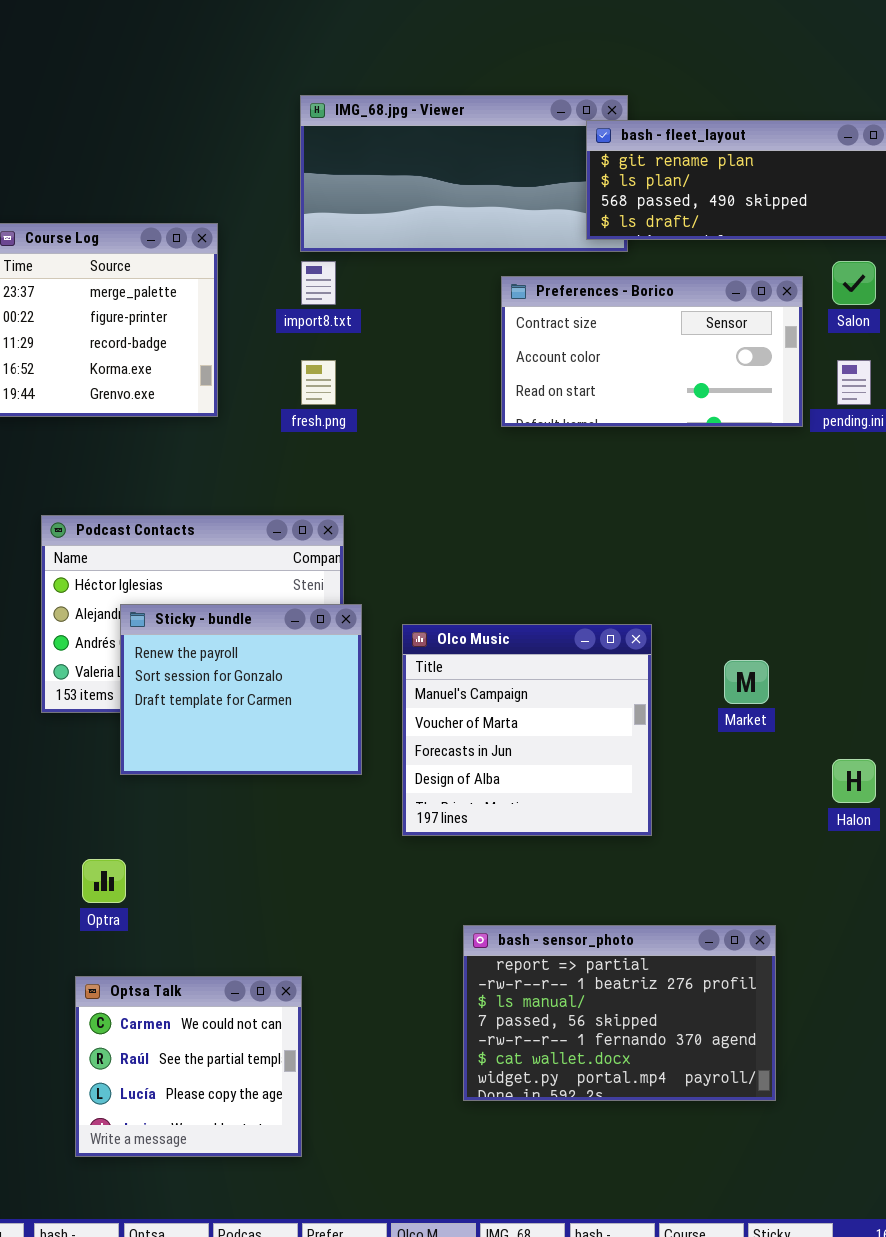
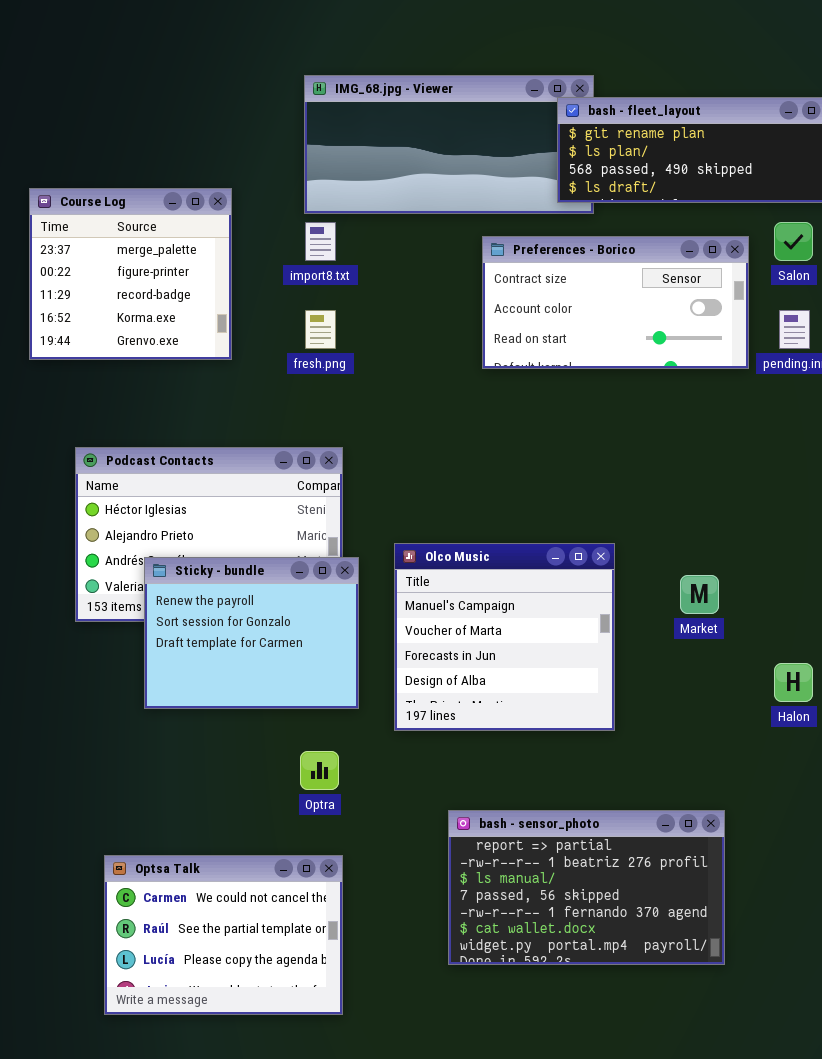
Sticky - bundle: [120,604,362,775] -> [144,557,359,709], moved
Optra: [82,859,126,903] -> [300,751,339,790], moved
Optsa Talk: [75,976,302,1157] -> [104,855,343,1015], resized

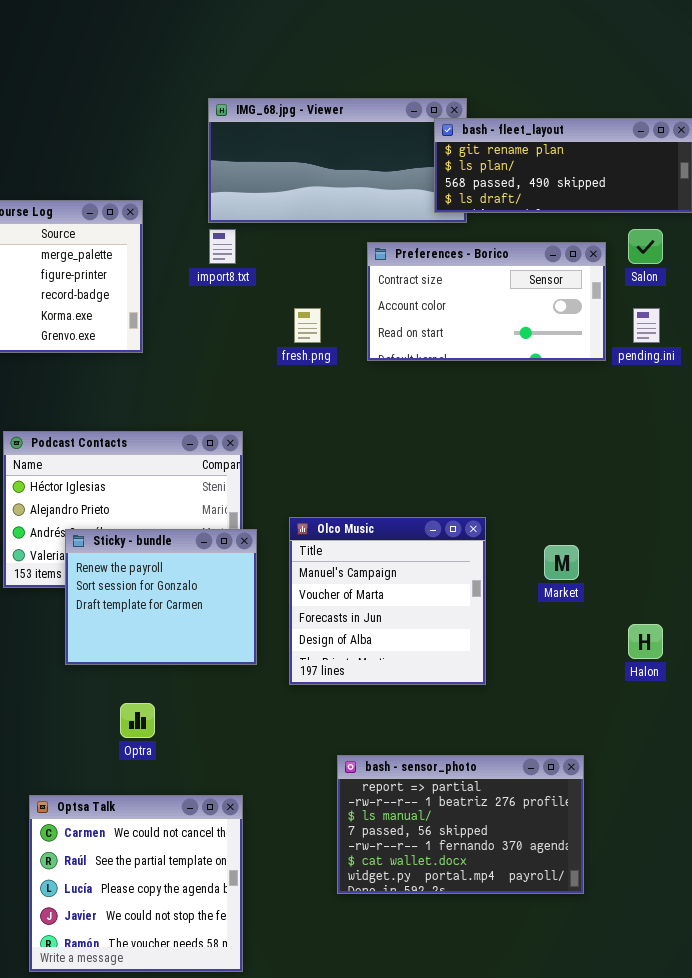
fresh.png: [305,310,336,349] -> [294,308,321,343], moved
Optra: [300,751,339,790] -> [120,703,155,738], moved
Optsa Talk: [104,855,343,1015] -> [29,795,243,972], resized

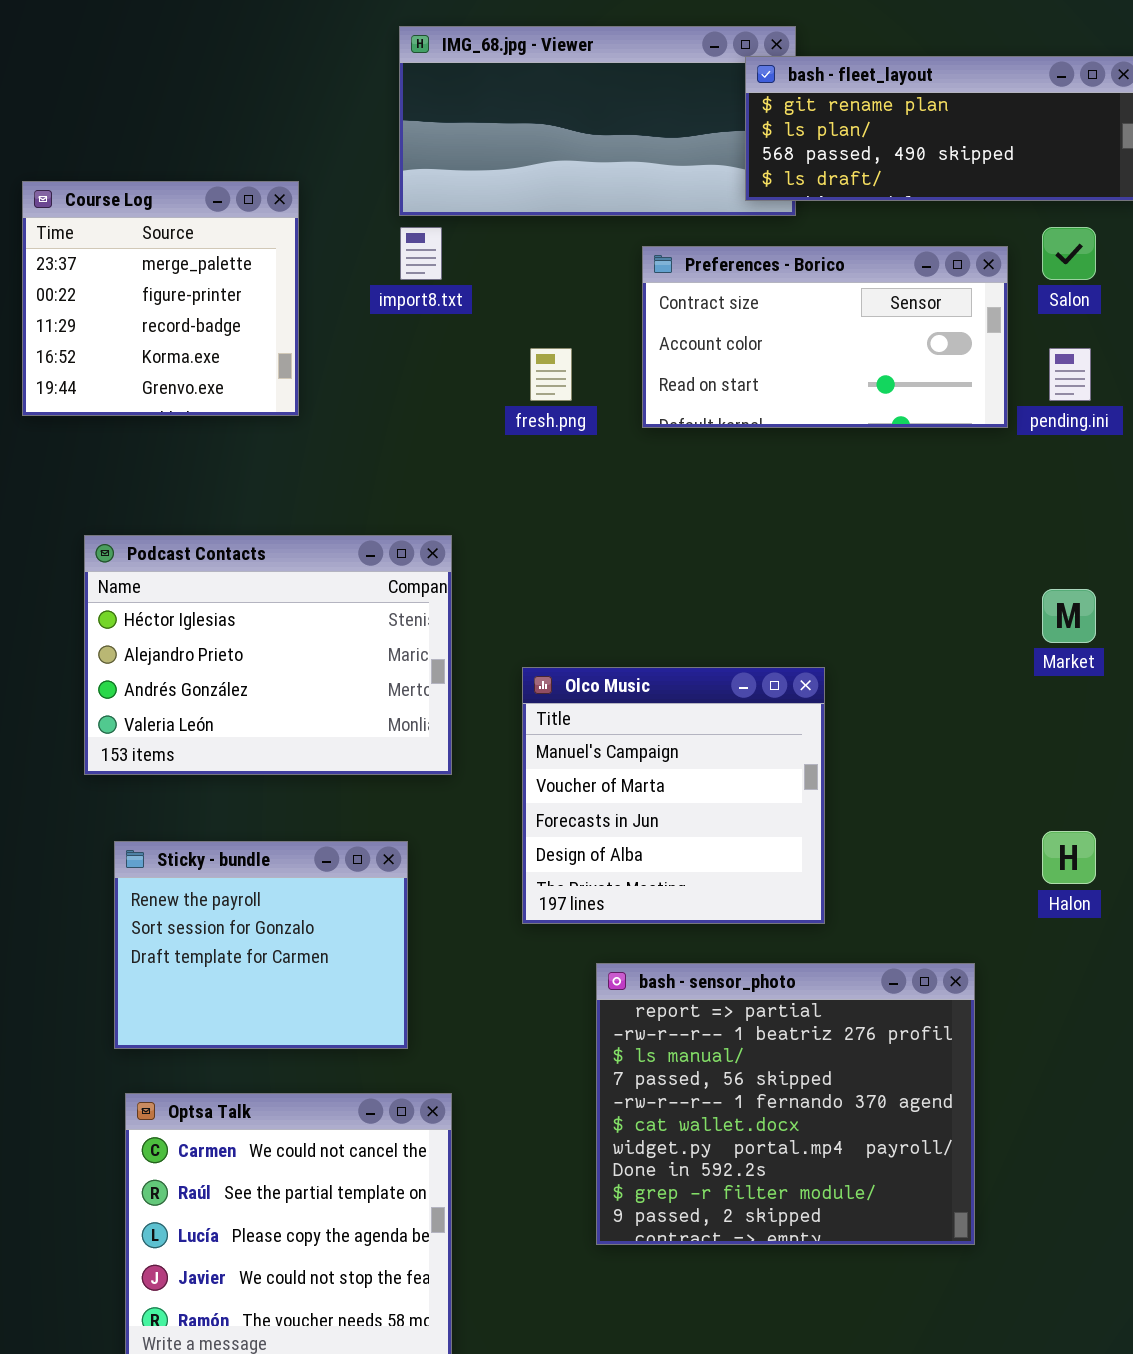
Sticky - bundle: [65,529,257,665] -> [114,841,408,1049], moved
Market: [544,545,579,580] -> [1042,589,1096,643], moved
bash - sensor_photo: [337,755,584,894] -> [596,963,975,1245], resized

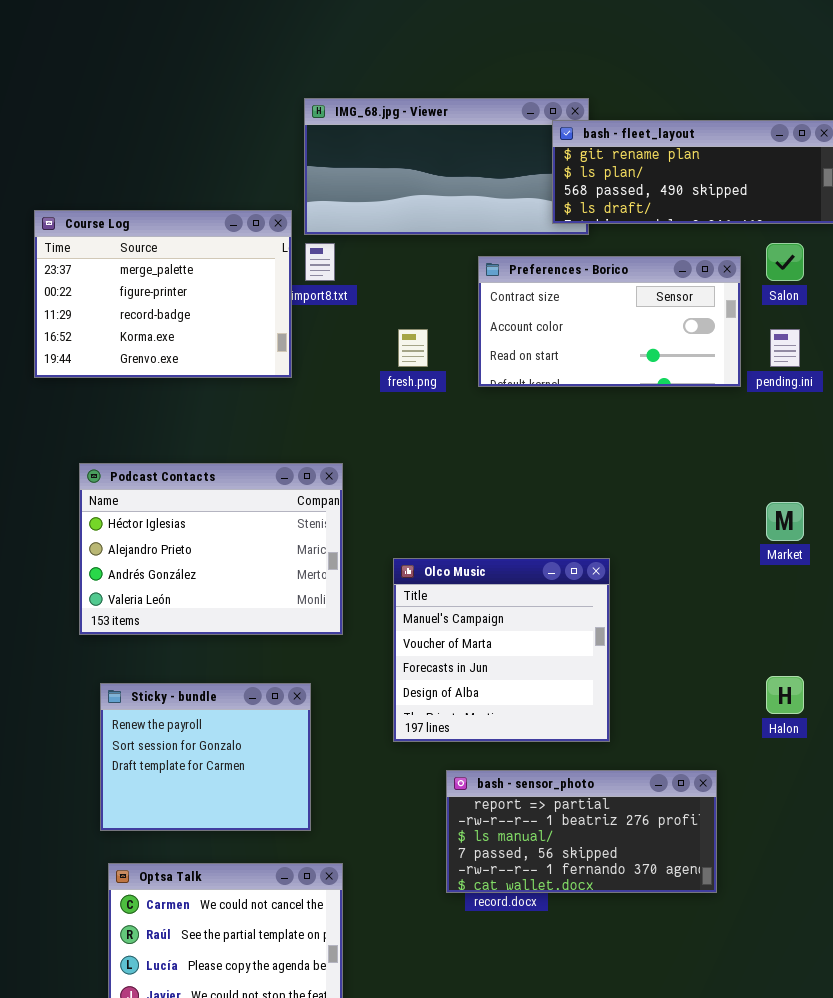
Course Log: [22,181,299,416] -> [34,210,292,378], resized
bash - sensor_photo: [596,963,975,1245] -> [446,770,717,893], resized

